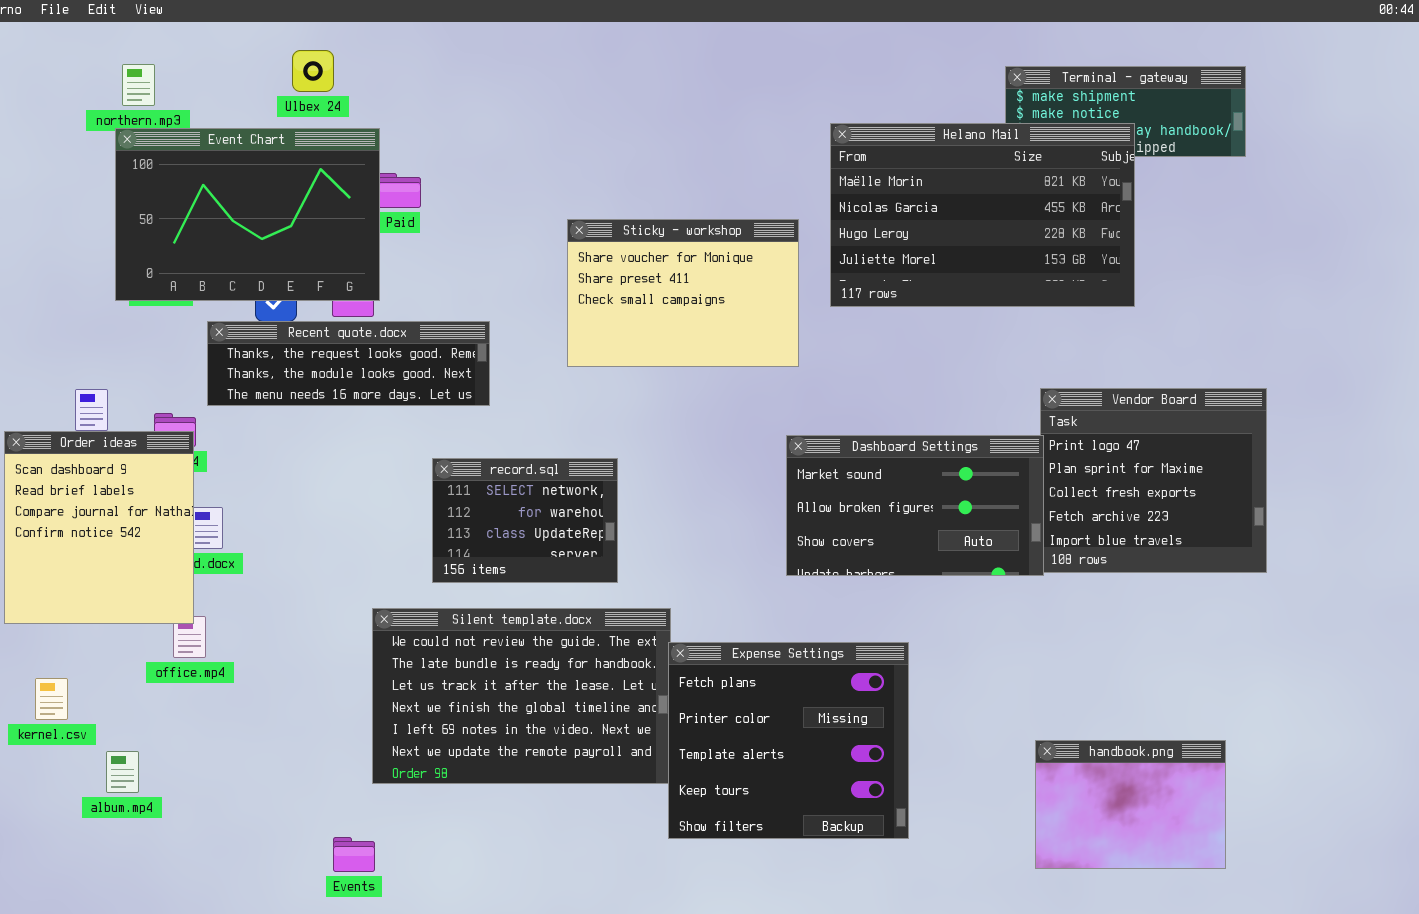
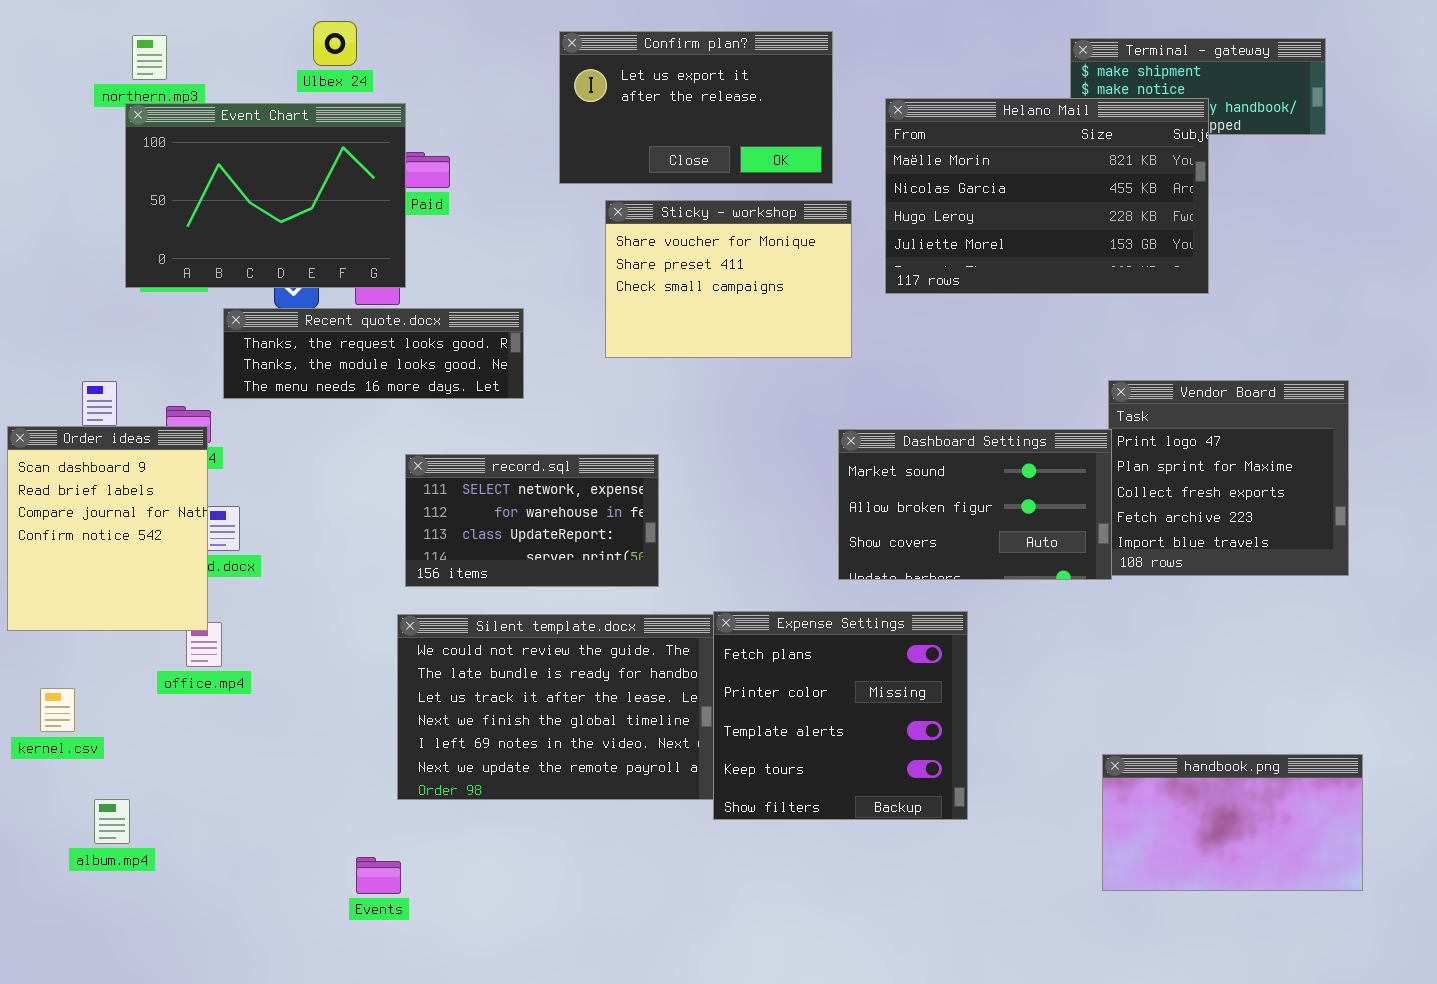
Confirm plan?: none -> [559,31,833,184], opened
record.sql: [432,458,618,583] -> [405,454,659,587], resized
Expense Settings: [668,642,909,839] -> [713,611,968,820], moved
handbook.png: [1035,740,1226,869] -> [1102,754,1363,891], resized
album.mp4: [106,751,139,793] -> [94,799,130,844], moved

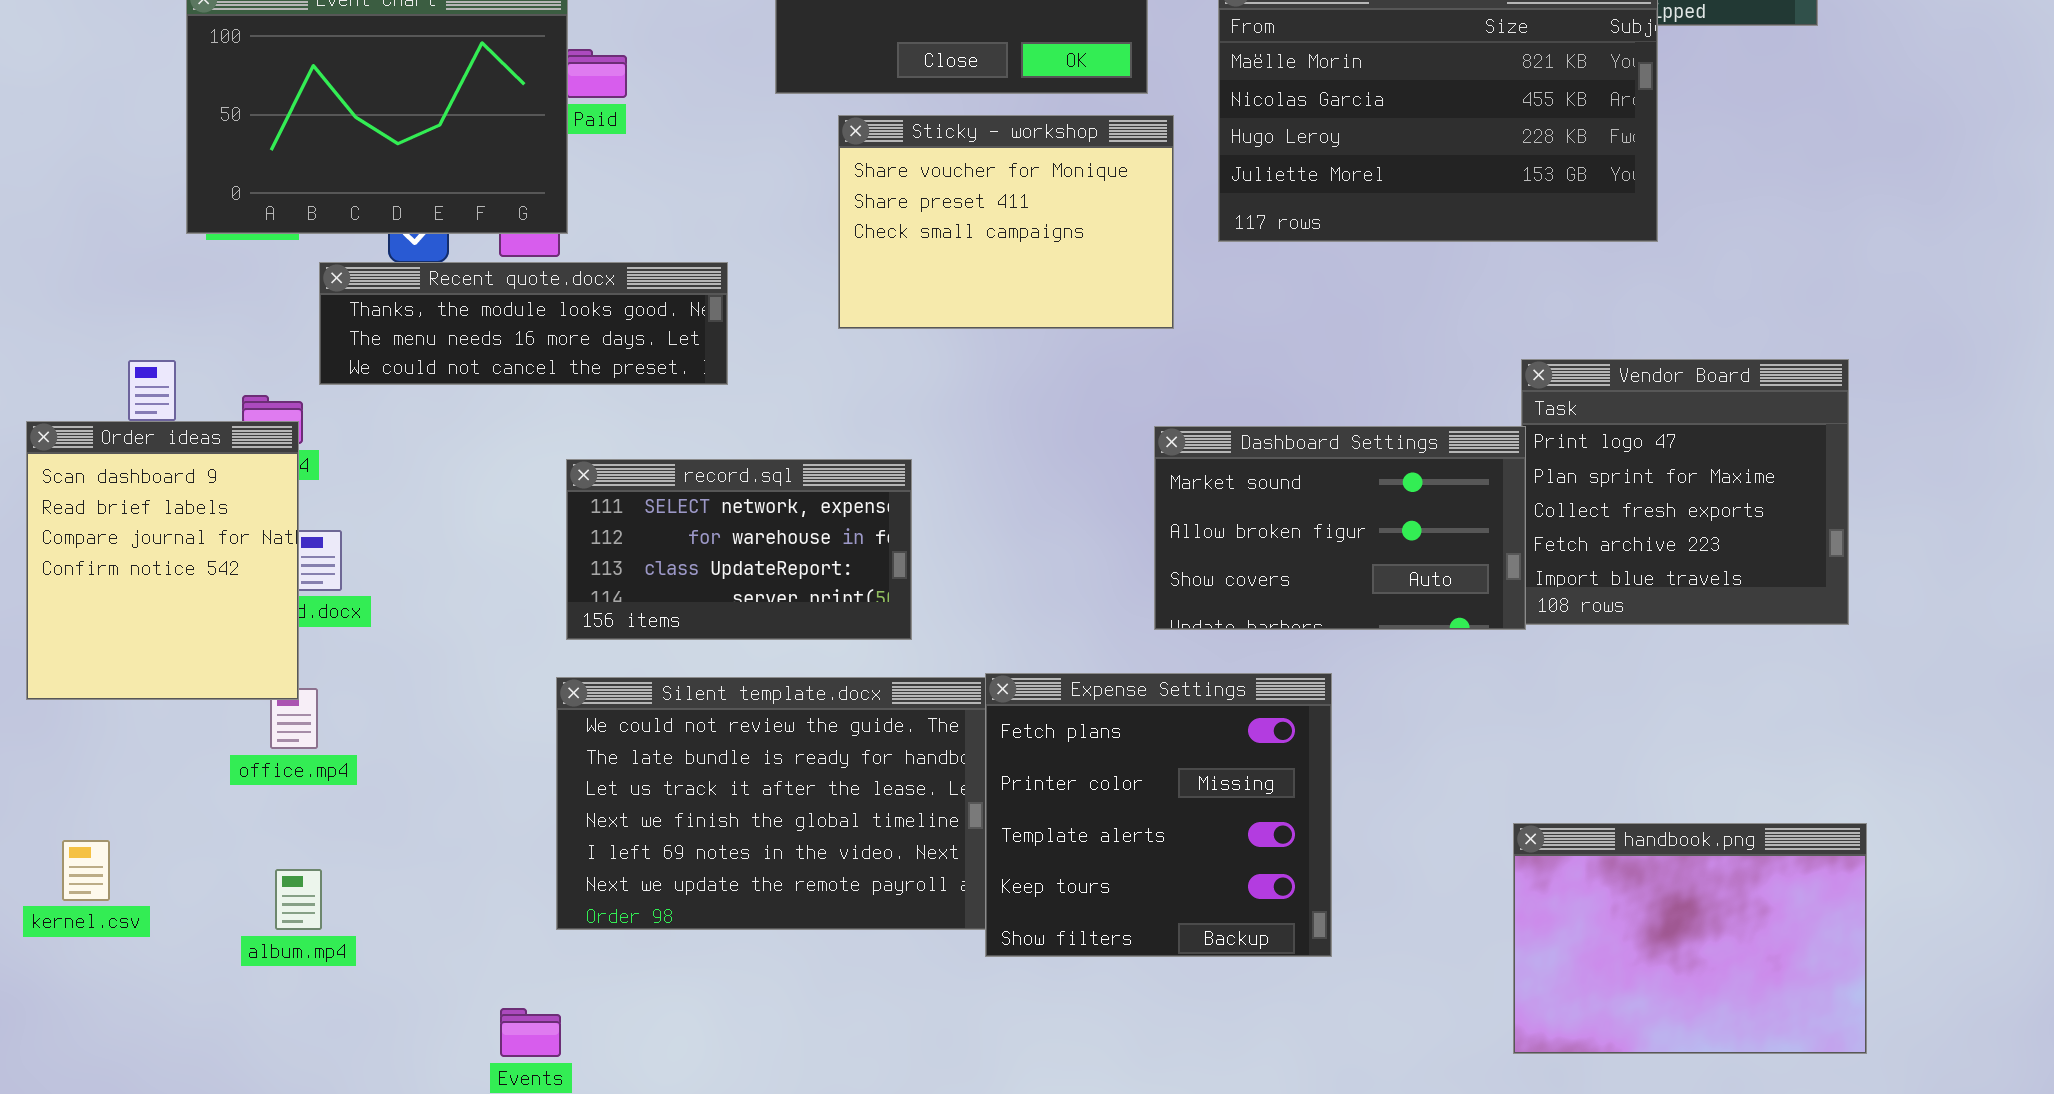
Recent quote.docx: [223,308,524,399] -> [319,262,728,385], scrolled down 1 row
kernel.csv: [40,688,75,732] -> [62,840,110,901], moved
handbook.png: [1102,754,1363,891] -> [1513,823,1867,1054], resized
album.mp4: [94,799,130,844] -> [275,869,322,930], moved

